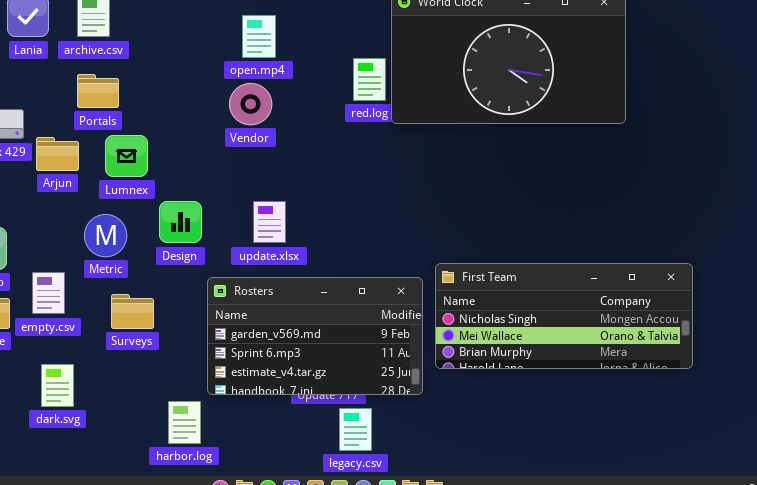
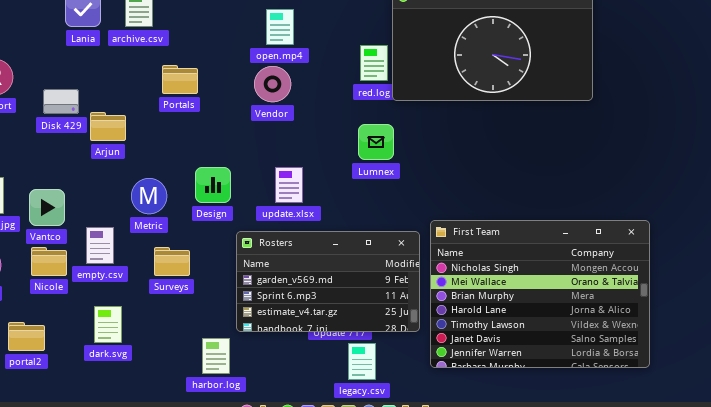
Portals: [77,74,119,108] -> [162,65,198,94], moved
Lumnex: [105,135,148,177] -> [358,124,394,160], moved
First Team: [435,263,693,369] -> [430,220,650,368], resized

